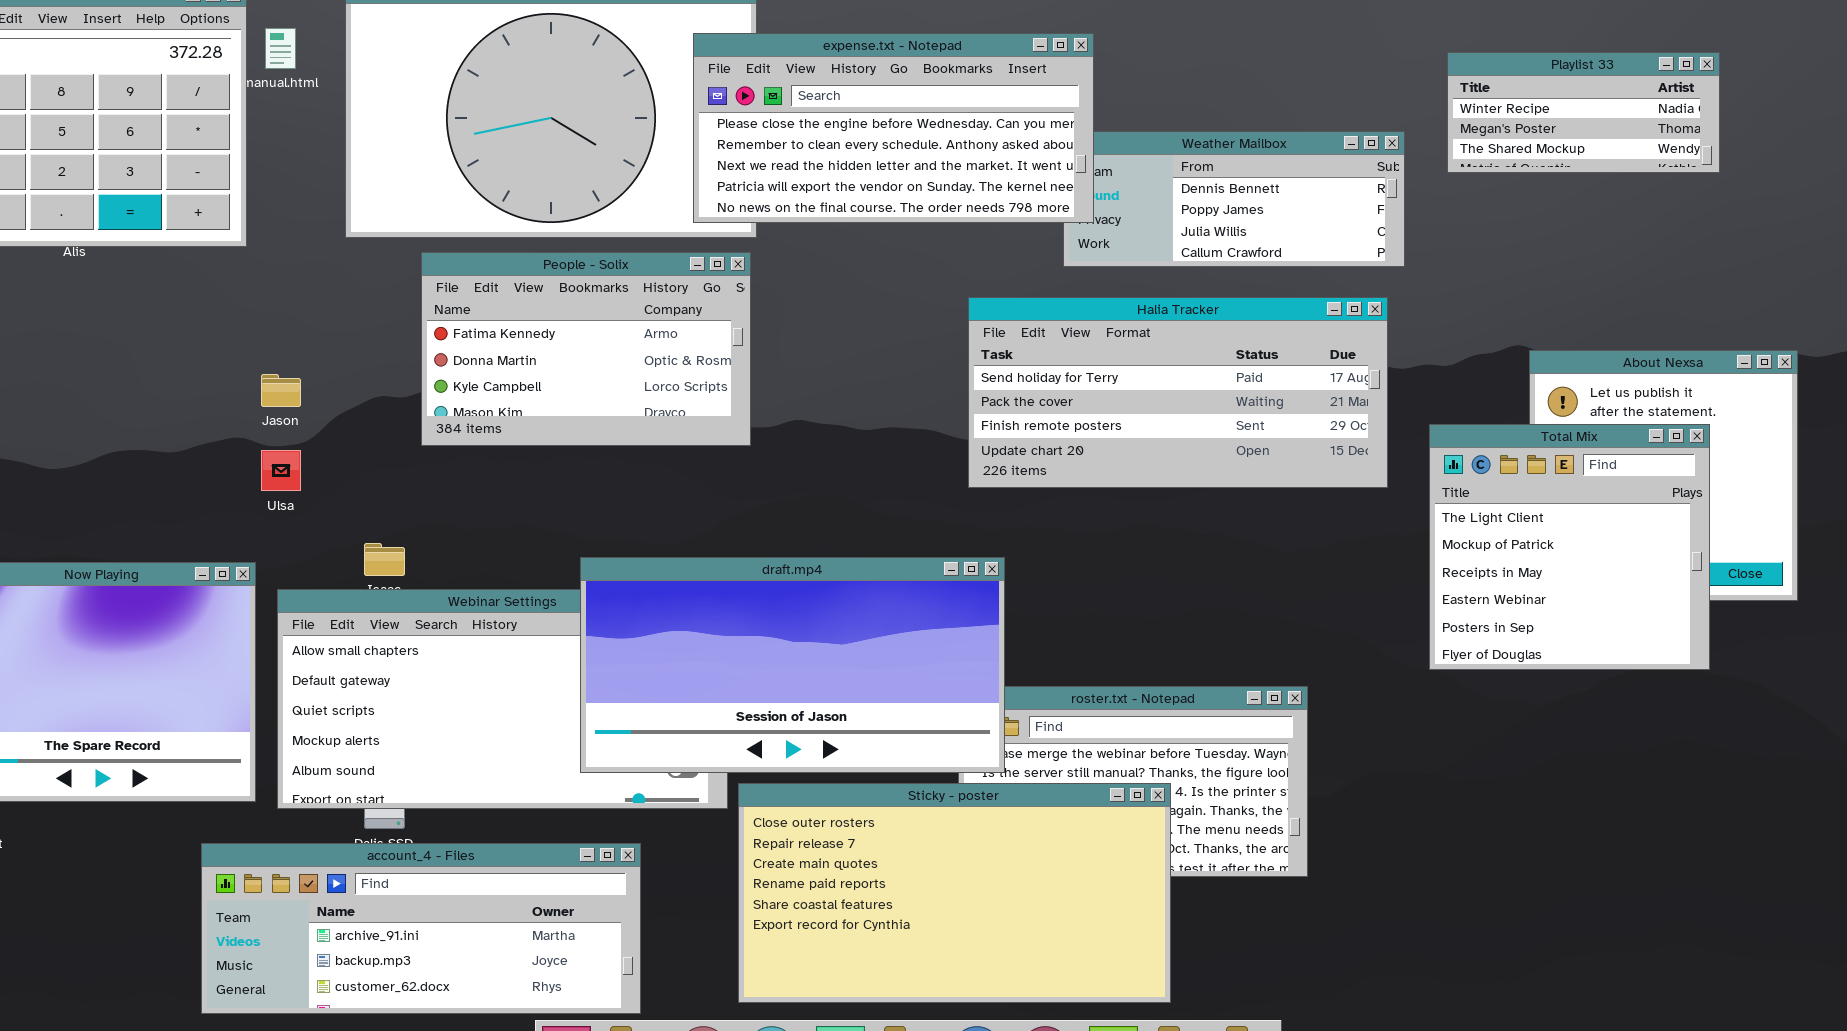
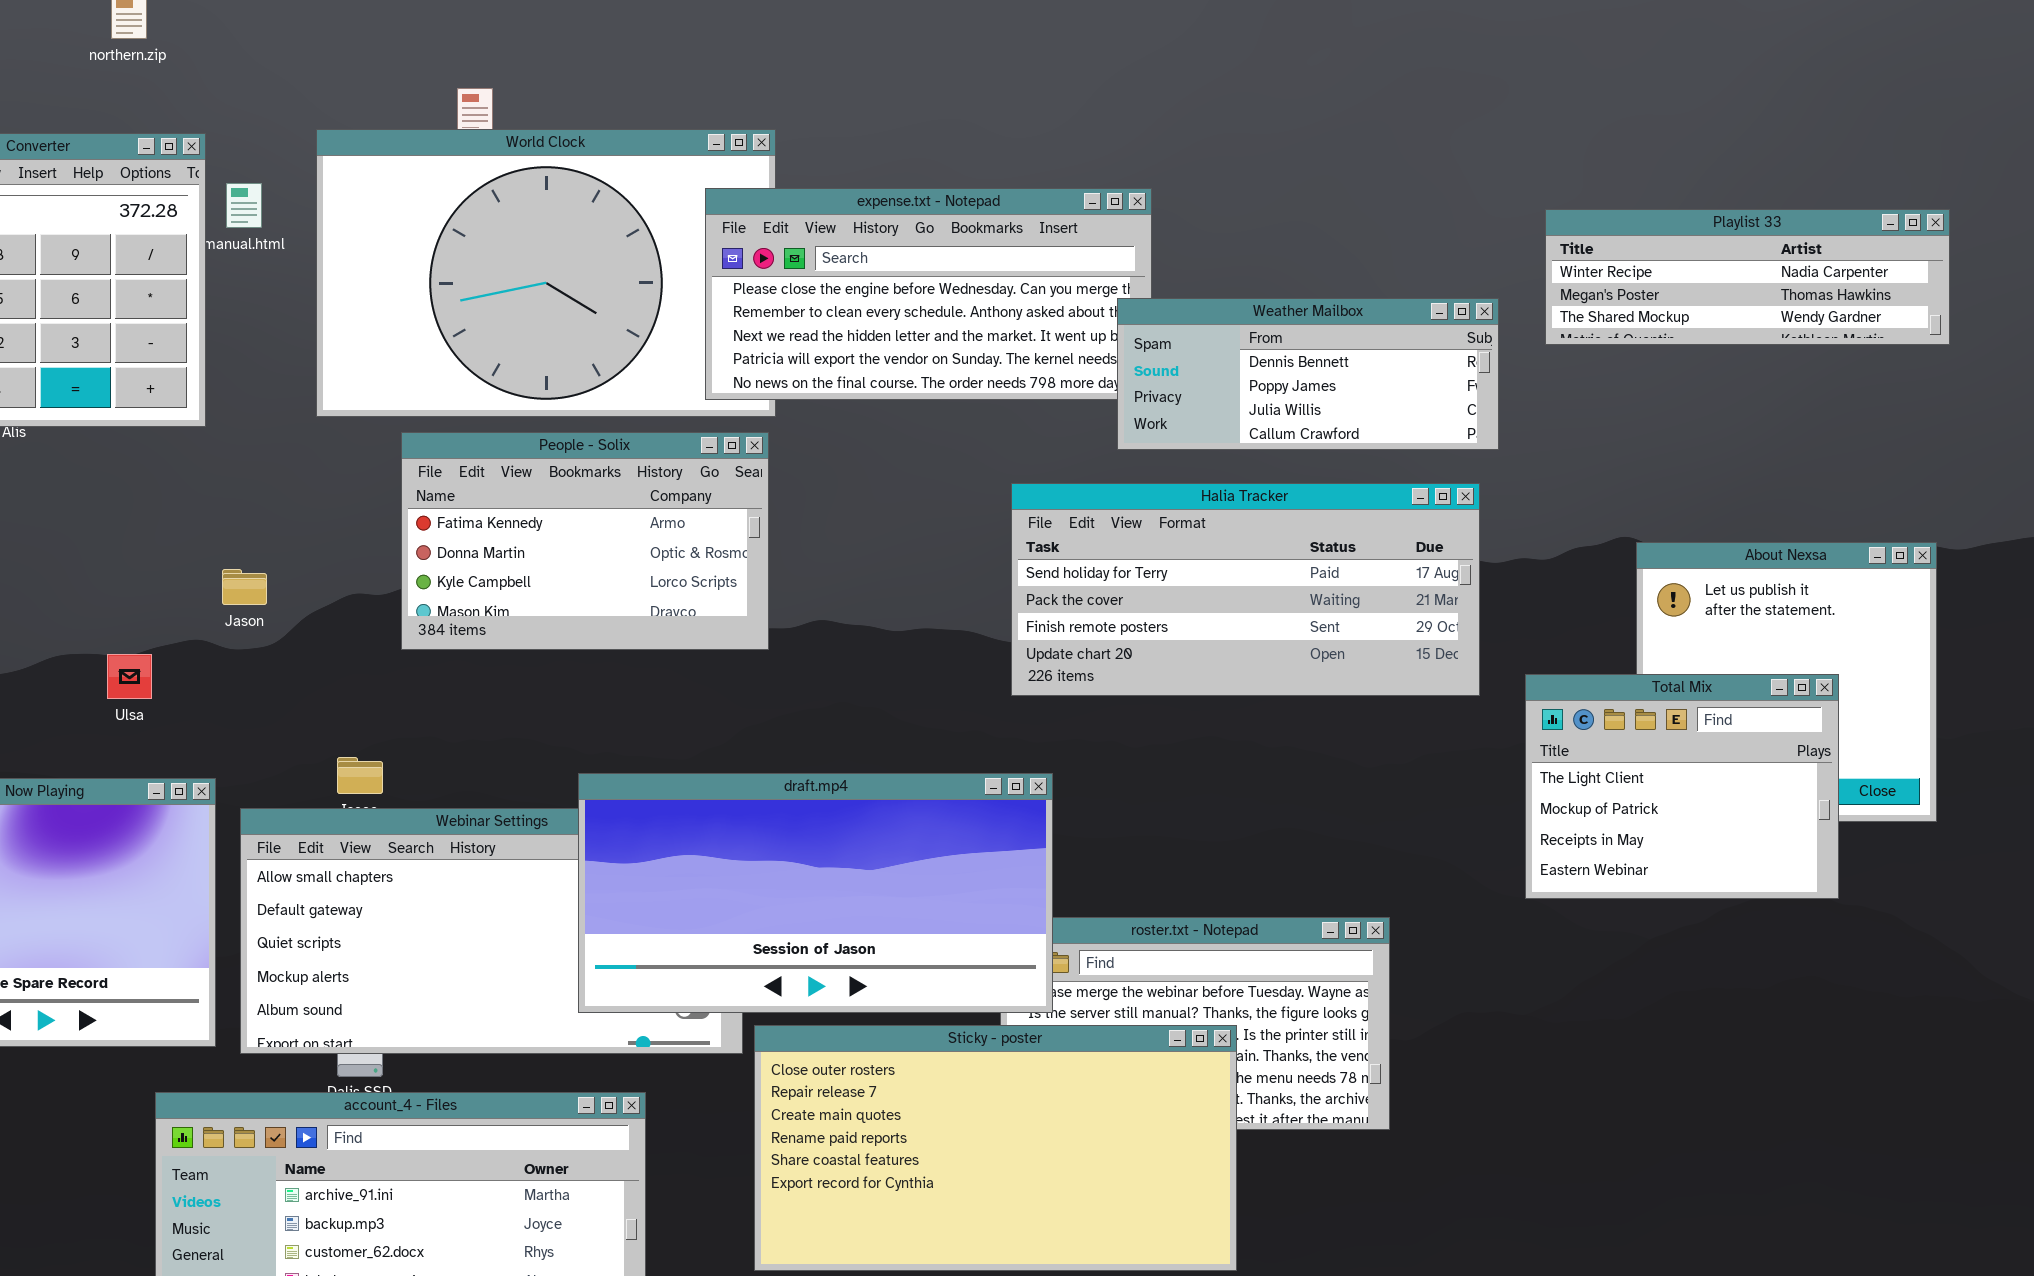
Playlist 33: [1447,52,1720,173] -> [1545,209,1950,345], resized
Weather Mailbox: [1063,131,1405,267] -> [1117,298,1499,450], raised
Total Mix: [1429,424,1710,670] -> [1525,674,1839,899], resized
Ulsa: [261,450,301,491] -> [107,654,152,699], moved

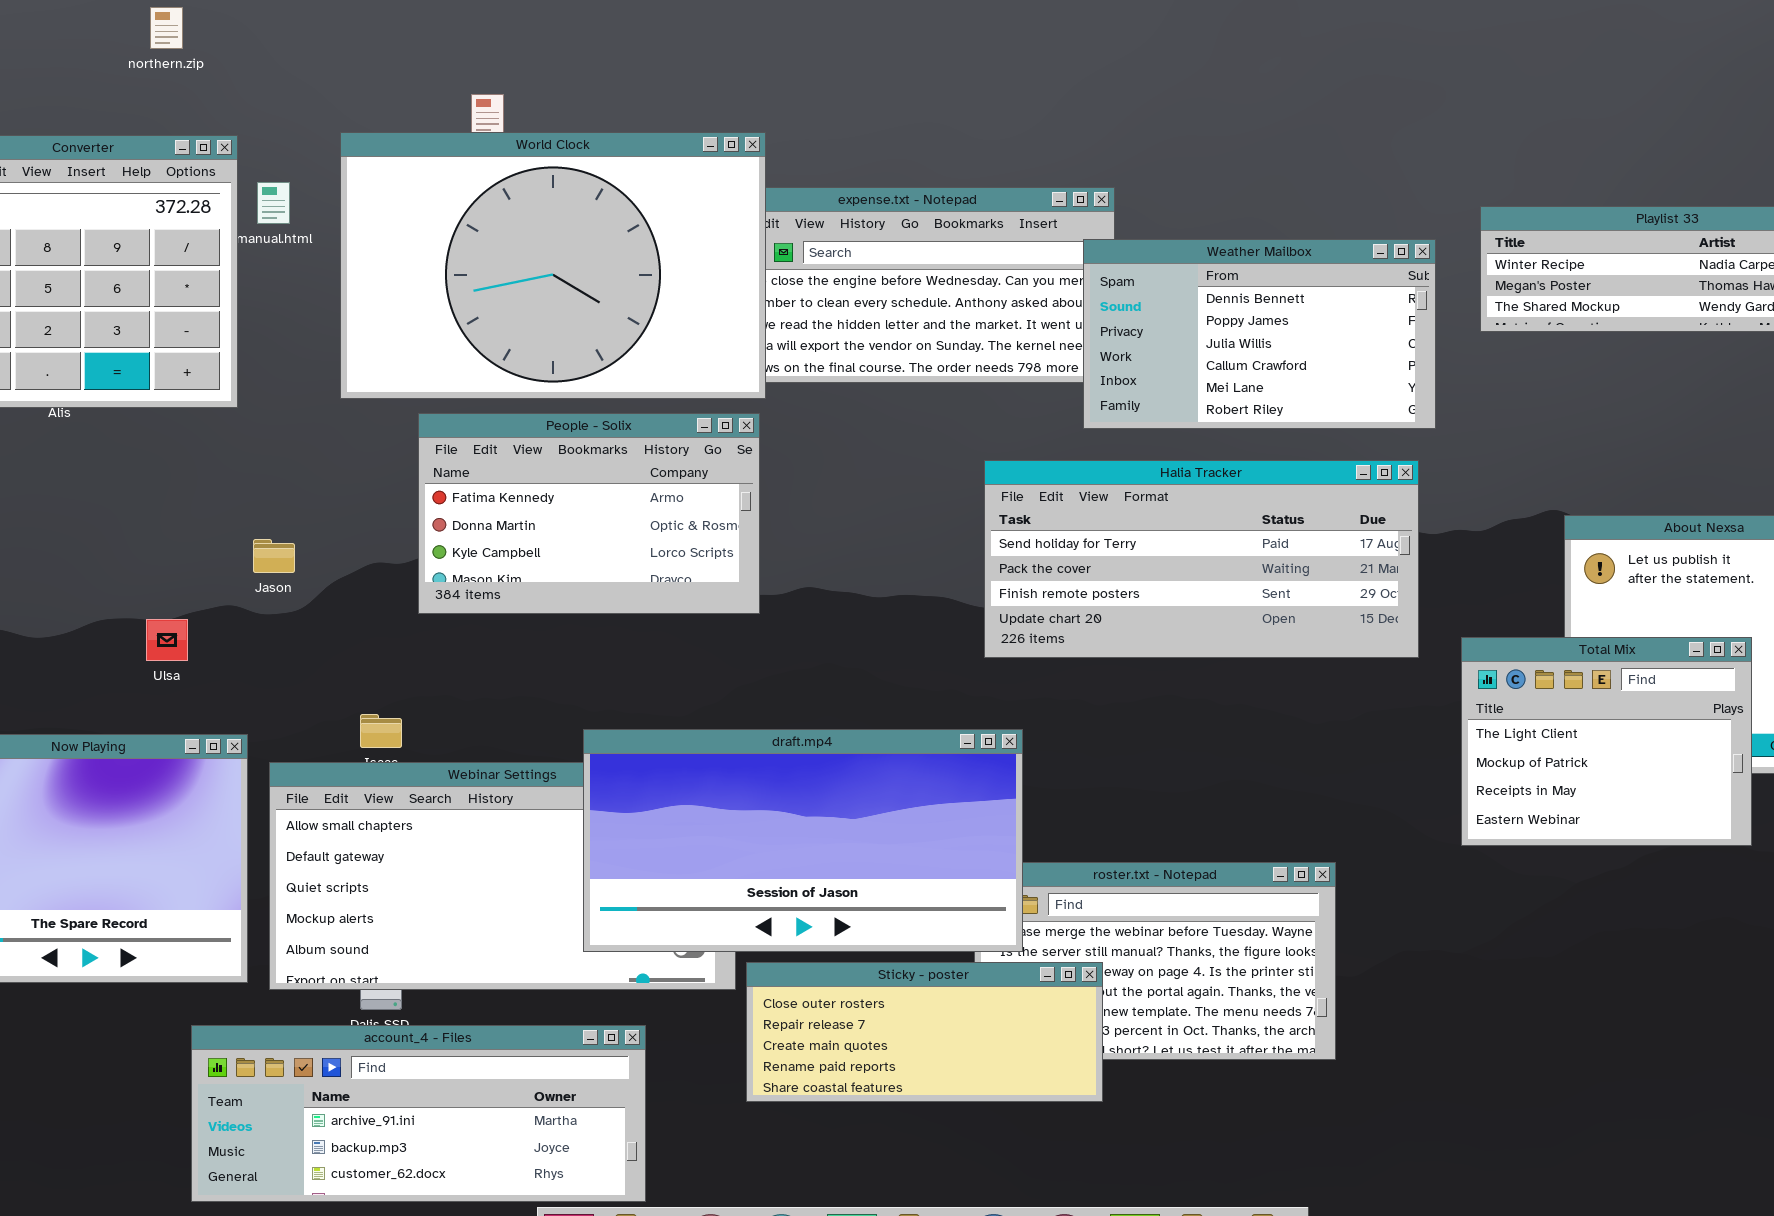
World Clock: [316,129,776,417] -> [340,132,766,399], raised
Weather Mailbox: [1117,298,1499,450] -> [1083,239,1436,429], resized
Sticky - poster: [754,1025,1237,1271] -> [746,962,1103,1102], resized

